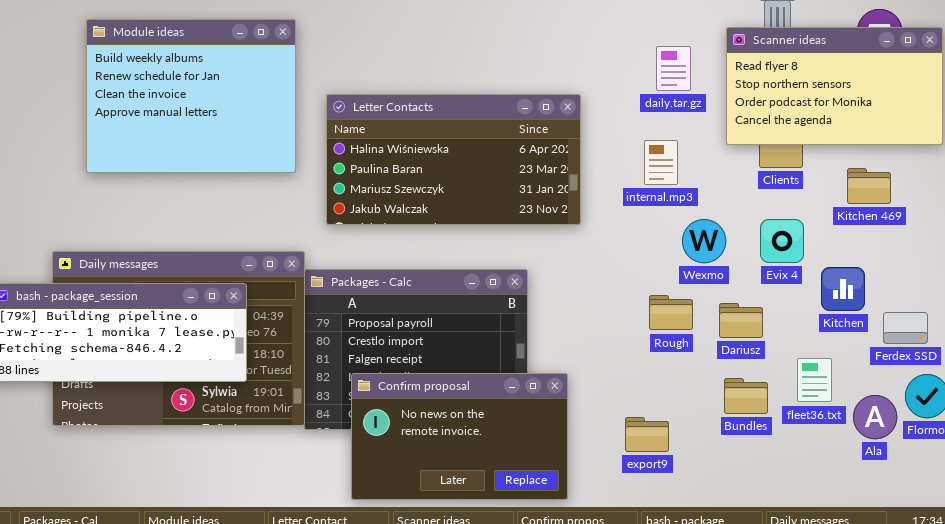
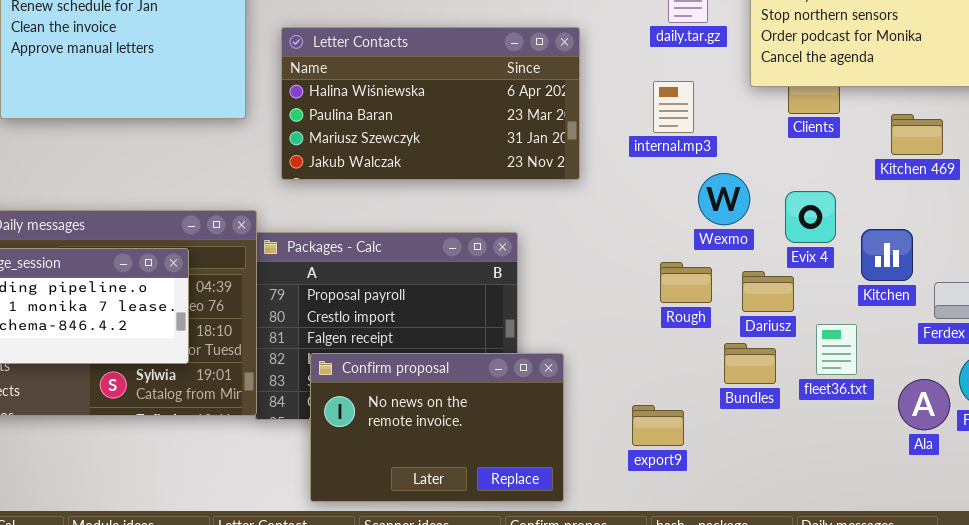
Evix 4: [760,219,804,263] -> [785,191,836,243], moved
fleet36.txt: [797,358,832,402] -> [816,324,857,375], moved
Bundles: [724,378,768,414] -> [724,343,776,384], moved

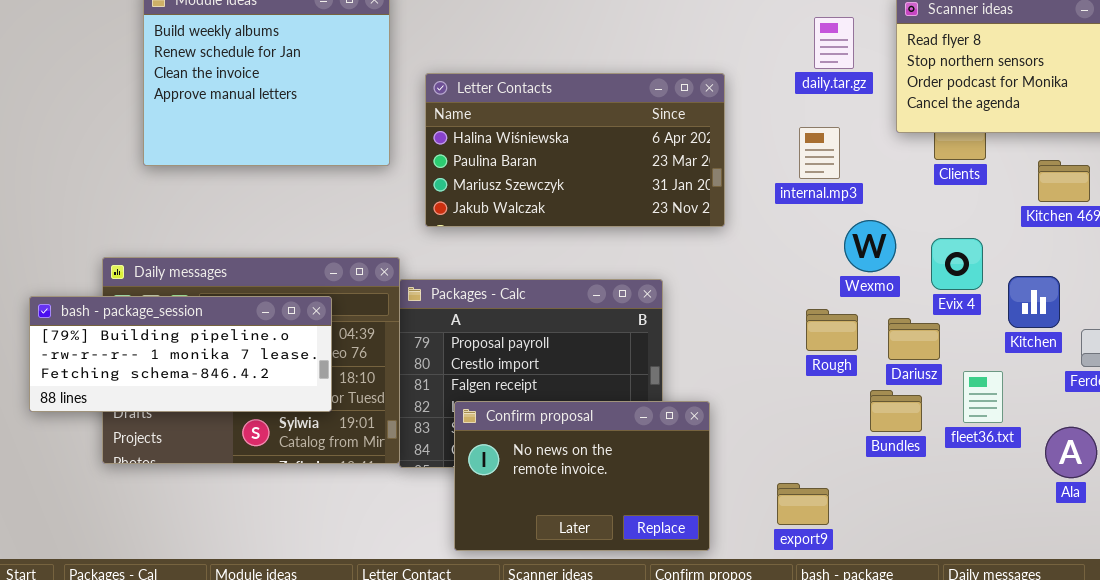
export9: [632,405,684,446] -> [777,483,829,525], moved

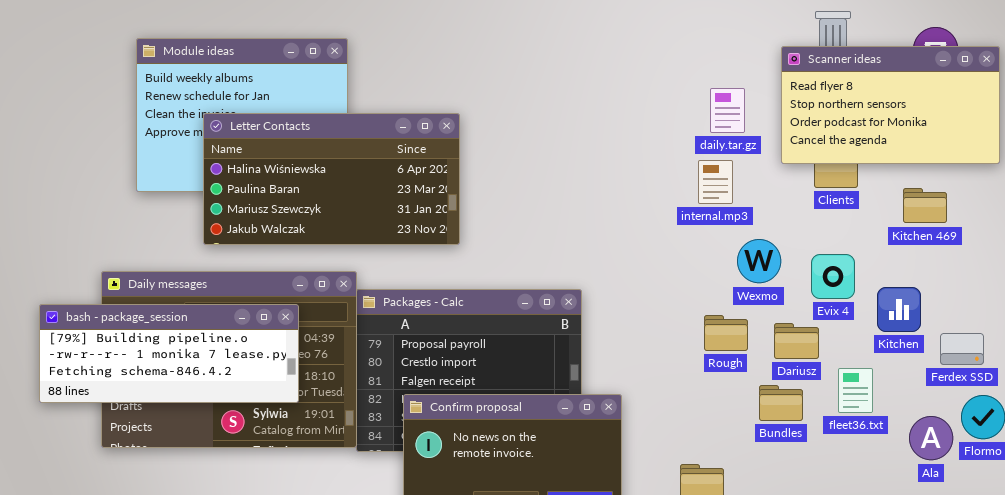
daily.tar.gz: [814,17,854,69] -> [710,88,745,133], moved
Letter Contacts: [425,73,725,227] -> [203,113,460,245], moved

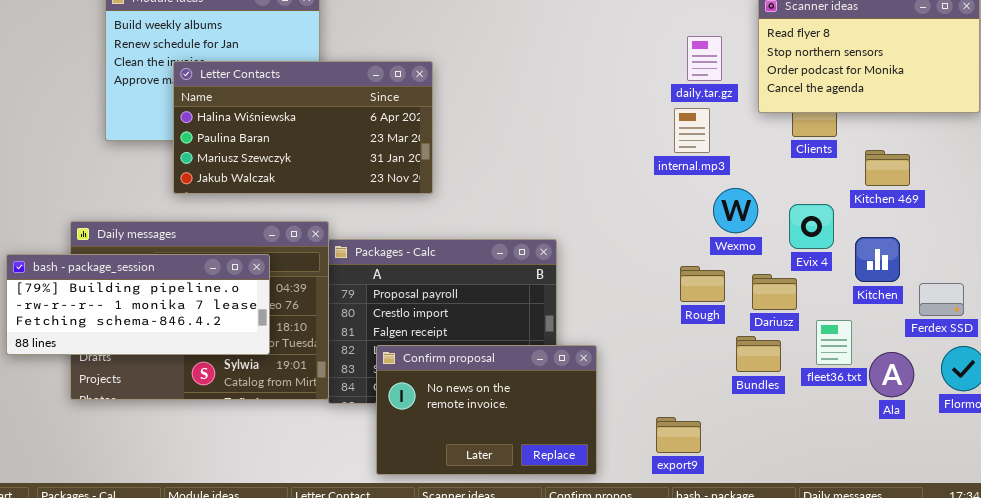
Kitchen 469: [903,188,947,223] -> [865,150,910,186], moved
Ala: [909,416,953,460] -> [869,352,914,397], moved

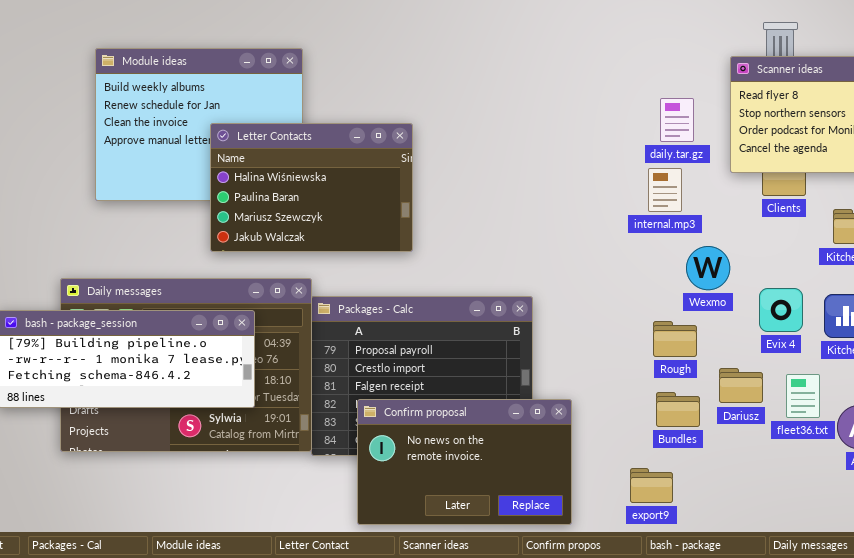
Letter Contacts: [173,61,433,194] -> [210,123,413,252], resized
Evix 4: [789,204,834,249] -> [759,288,803,332], moved
Dariusz: [752,274,797,310] -> [719,368,763,403], moved
Bundles: [736,336,781,372] -> [656,392,700,427], moved

